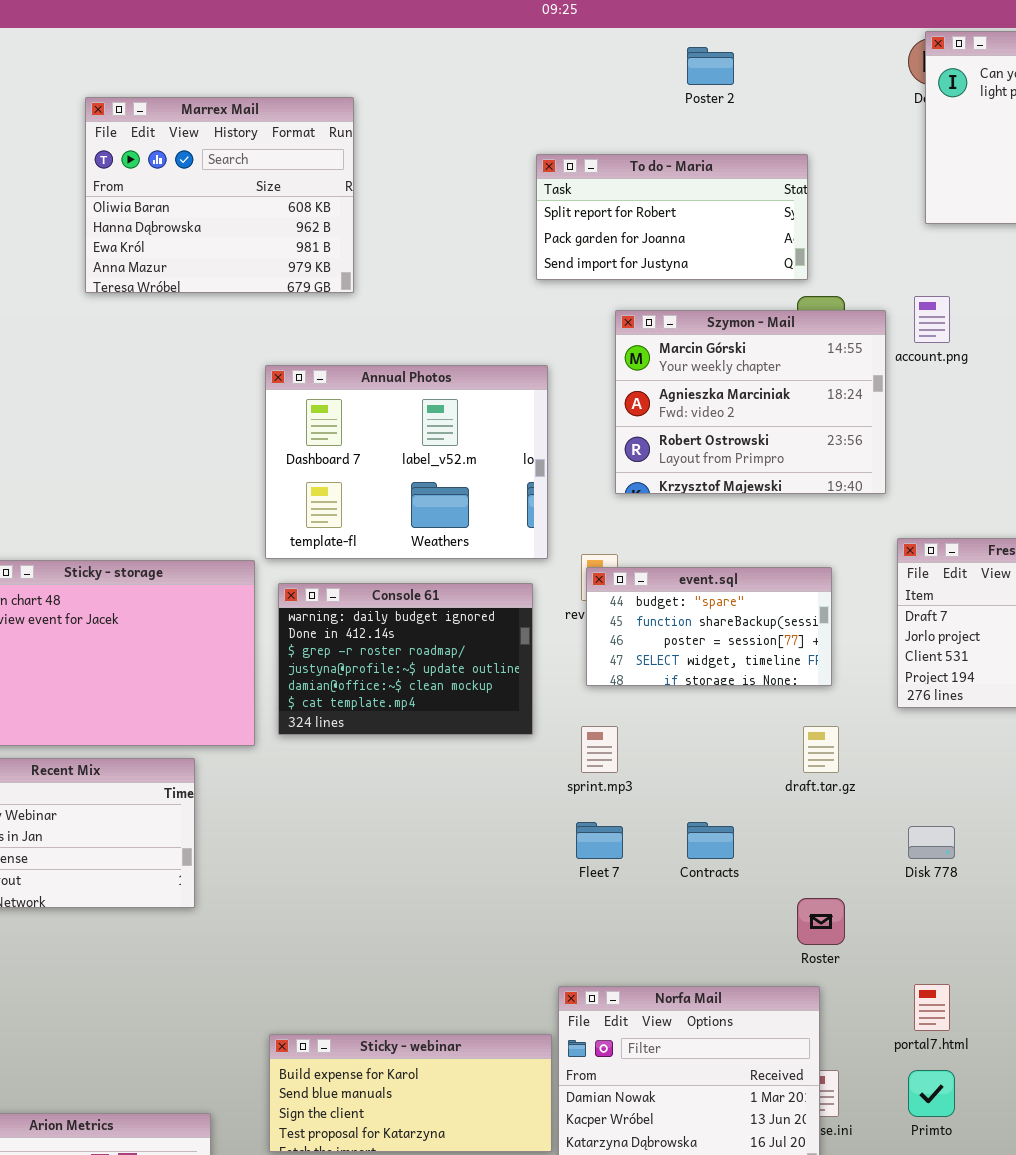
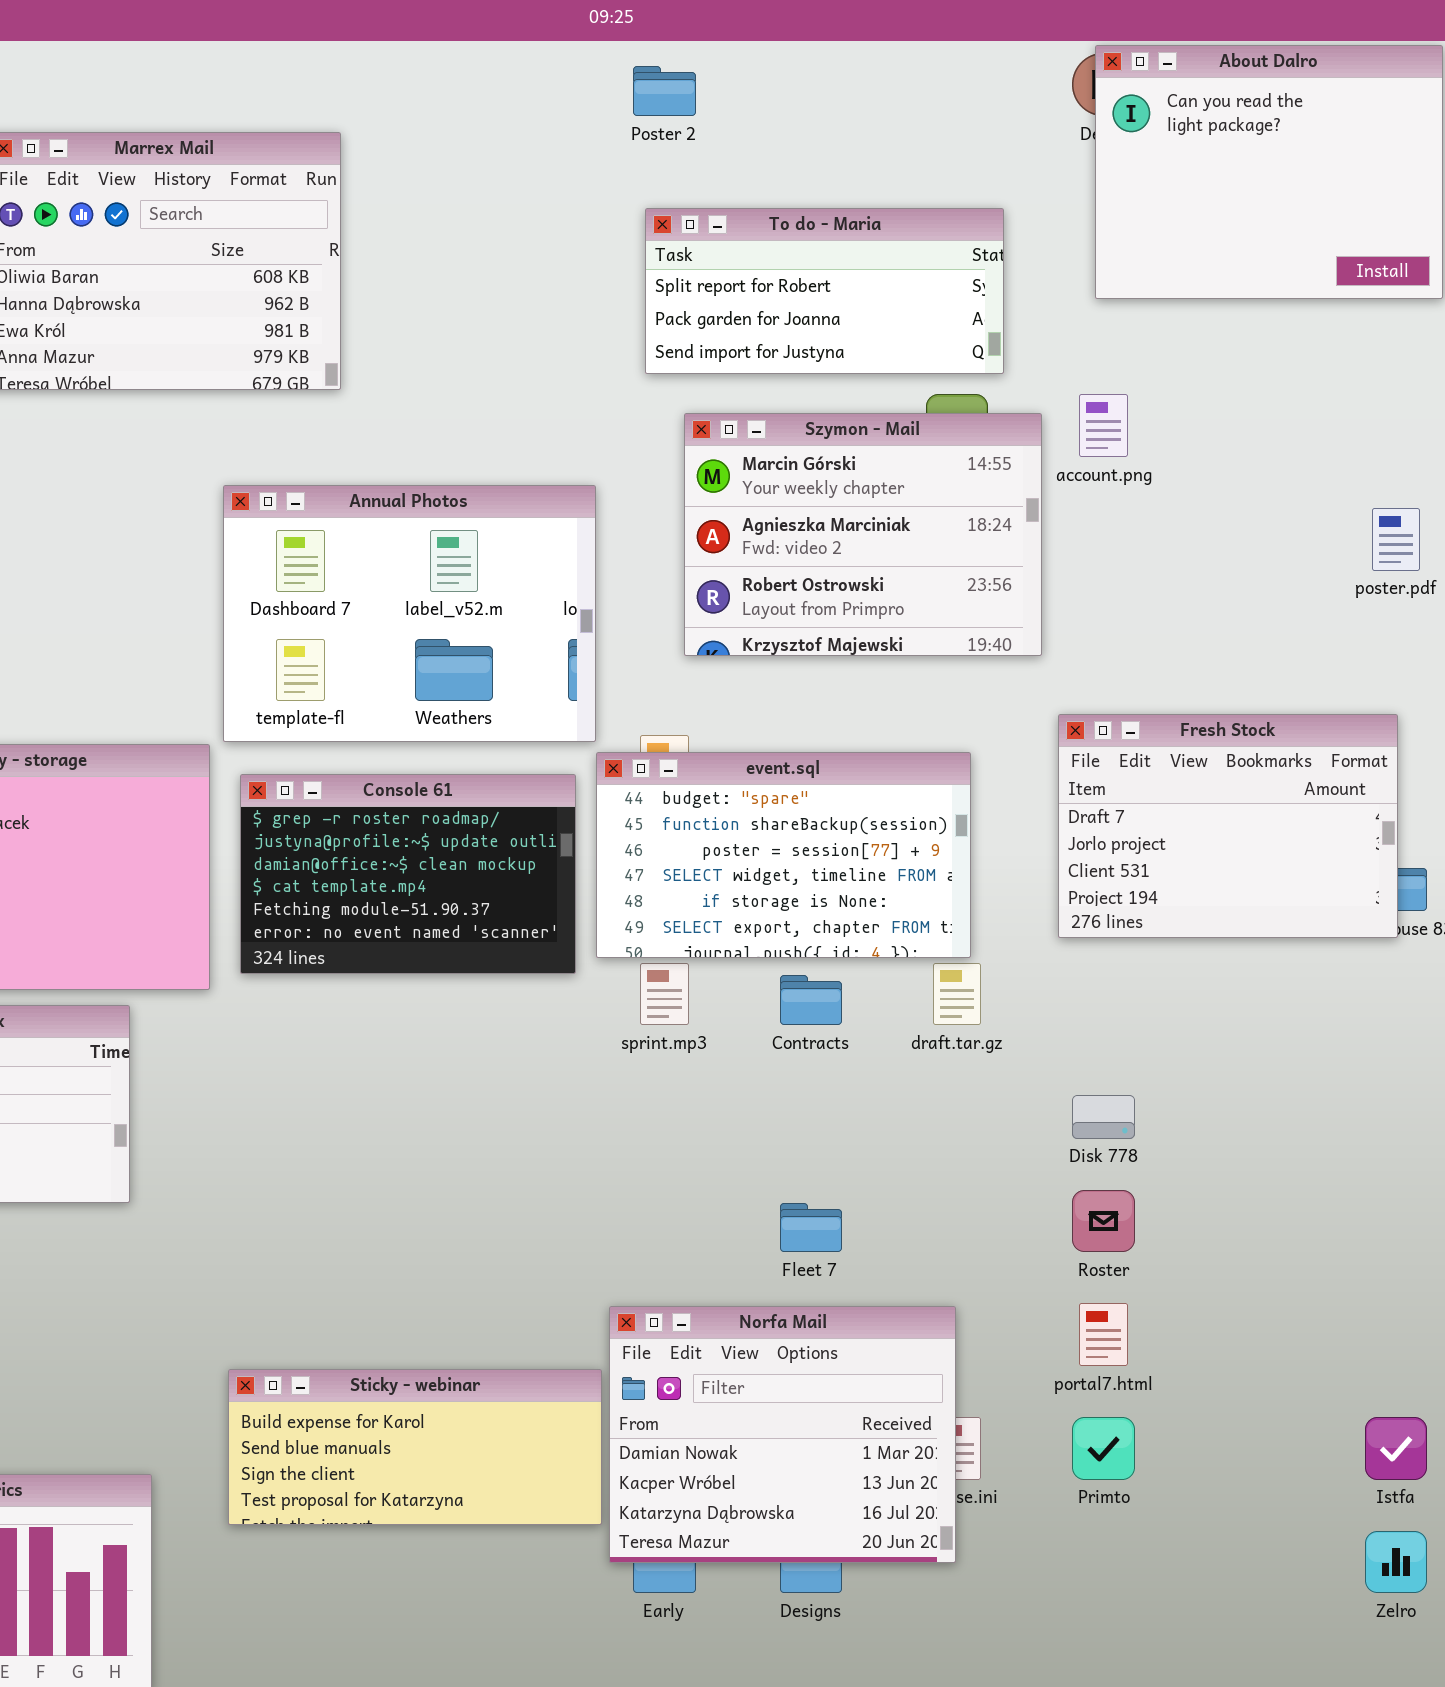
Poster 2: [687,47,734,85] -> [633,66,696,116], moved
To do - Maria: [536,154,808,280] -> [645,208,1004,374], moved
event.sql: [586,567,832,686] -> [596,752,971,958], resized
Console 61: [278,583,533,735] -> [240,774,576,974], scrolled down 2 rows
Fleet 7: [576,822,623,859] -> [780,1203,842,1252], moved
Contracts: [687,822,734,859] -> [780,975,842,1025], moved
Roster: [797,898,845,945] -> [1072,1190,1135,1252], moved

